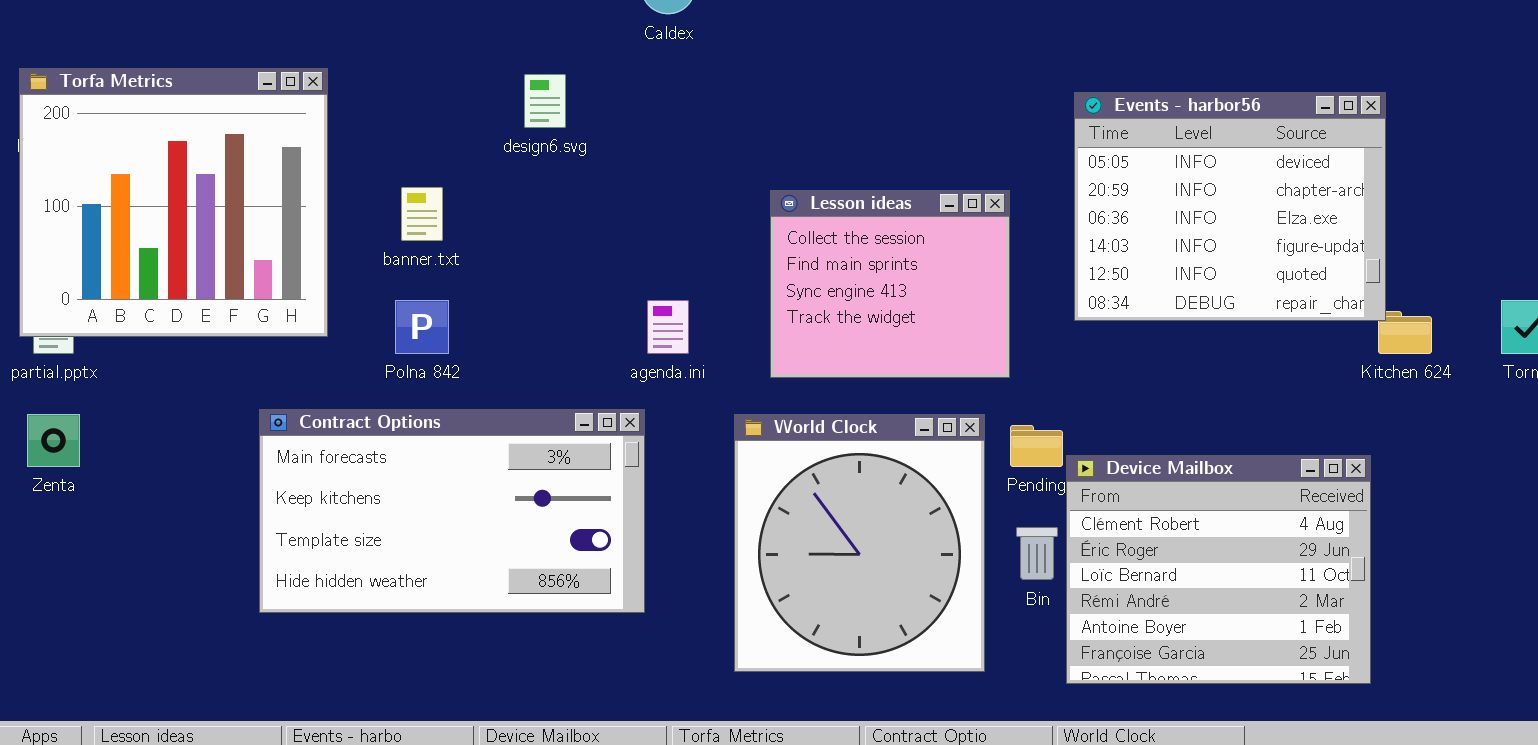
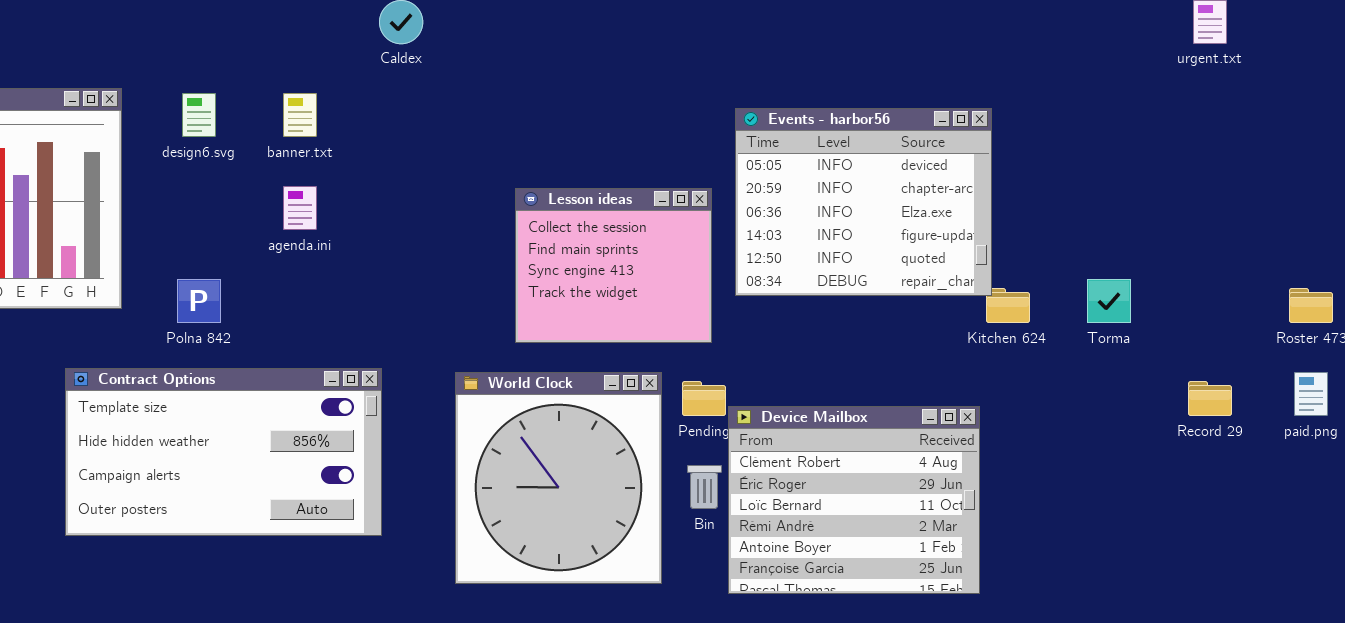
design6.svg: [524,74,566,128] -> [182,93,216,137], moved
banner.txt: [401,187,443,241] -> [283,93,317,137], moved
Lesson ideas: [770,190,1010,378] -> [515,188,712,343], moved
agenda.ini: [647,300,689,354] -> [283,186,317,230], moved
Contract Options: [259,409,645,613] -> [65,368,382,536], scrolled down 2 rows

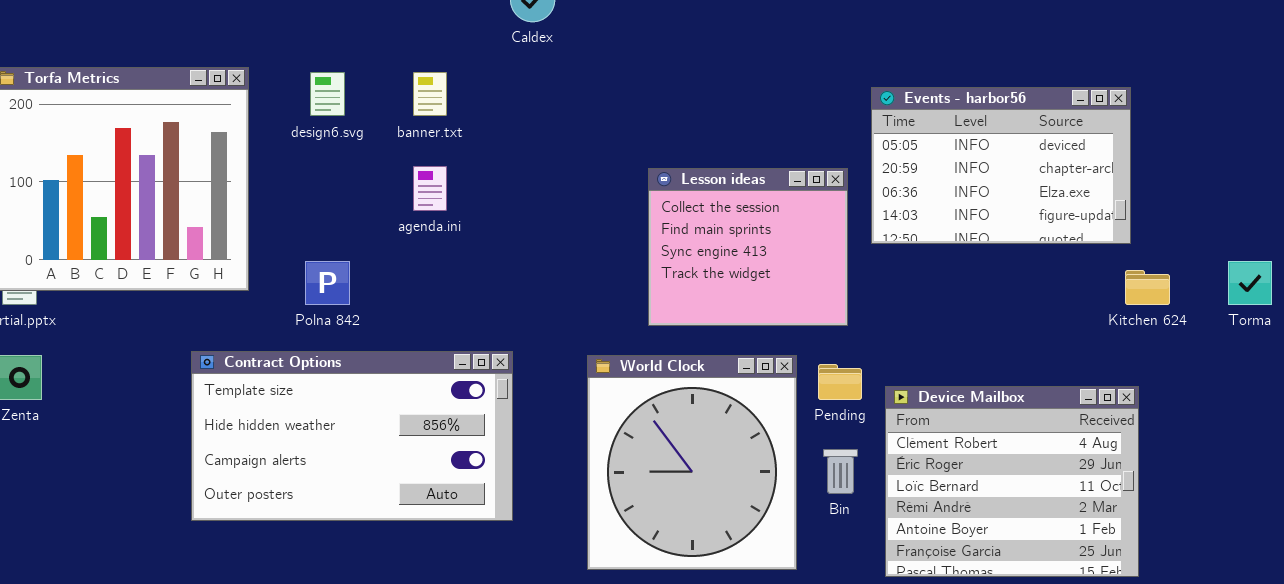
Events - harbor56: [735,108,992,296] -> [871,87,1131,244], resized
Device Mailbox: [728,406,980,594] -> [885,386,1139,577], moved

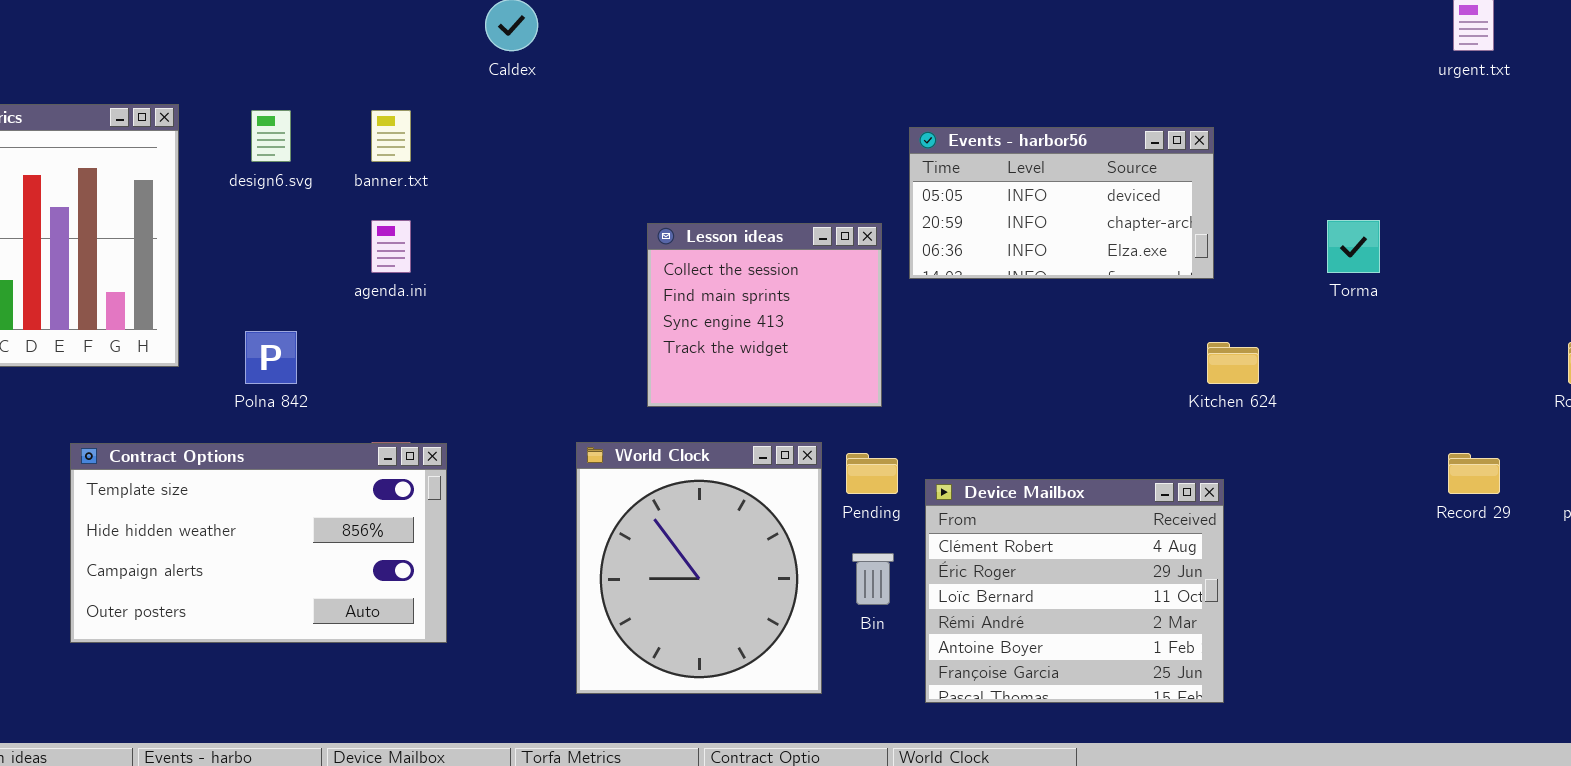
Events - harbor56: [871,87,1131,244] -> [909,127,1214,279], resized
Torma: [1228,261,1272,305] -> [1327,220,1380,273], moved
Contract Options: [191,351,513,521] -> [70,443,447,643], moved

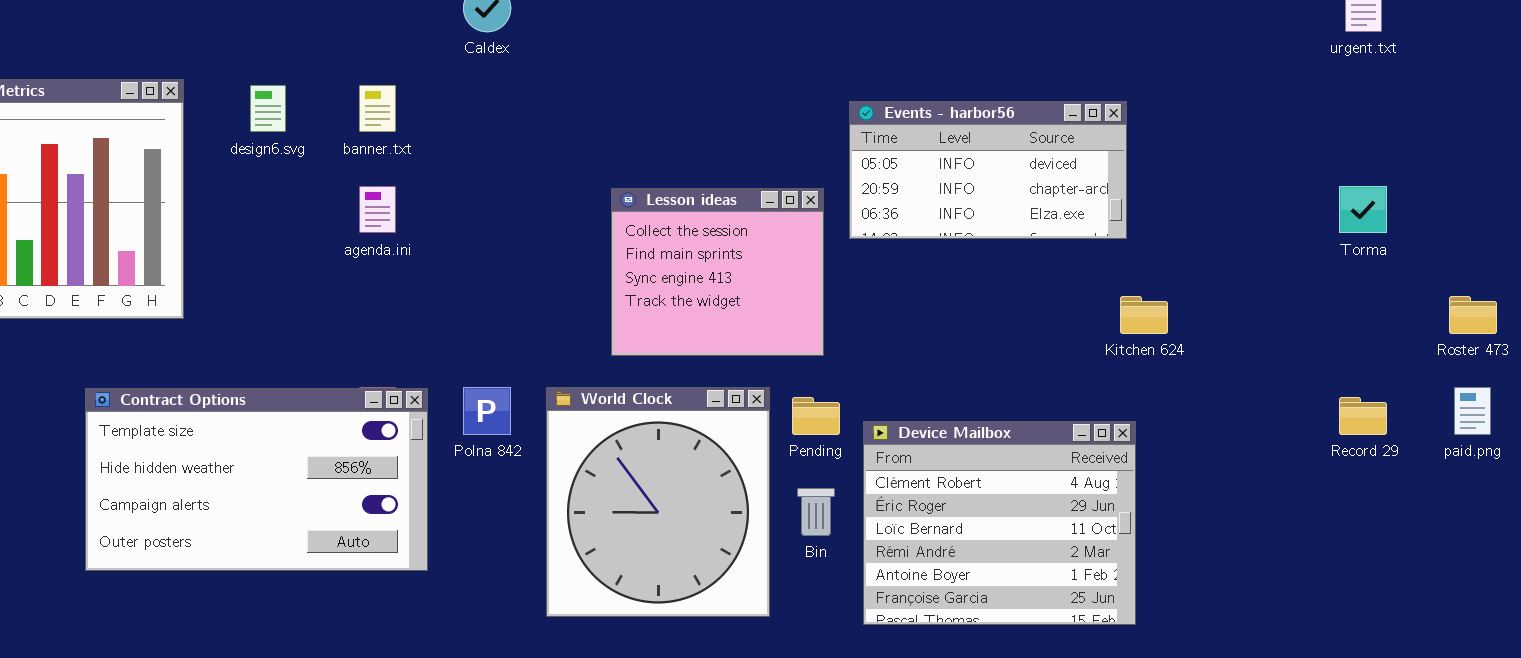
Torma: [1327,220,1380,273] -> [1339,186,1387,233], moved
Polna 842: [245,331,297,384] -> [463,387,511,435], moved

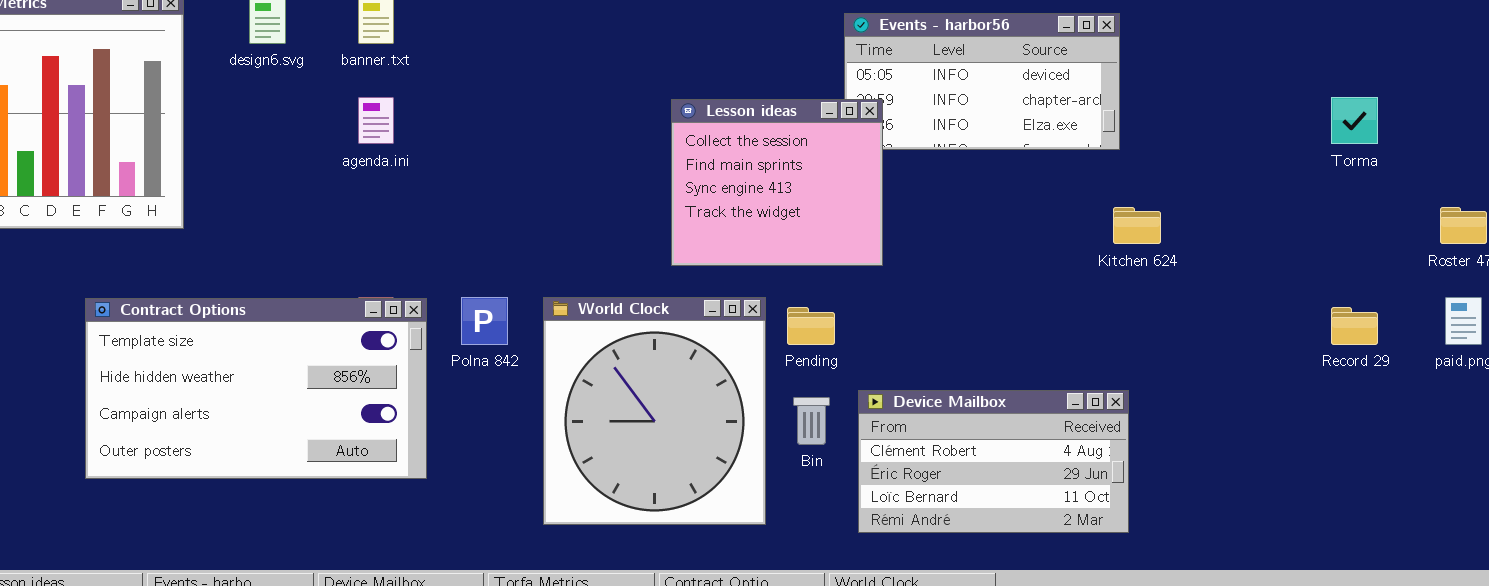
Lesson ideas: [611,188,824,356] -> [671,99,883,266], moved
Device Mailbox: [863,421,1136,625] -> [858,390,1129,533], resized

